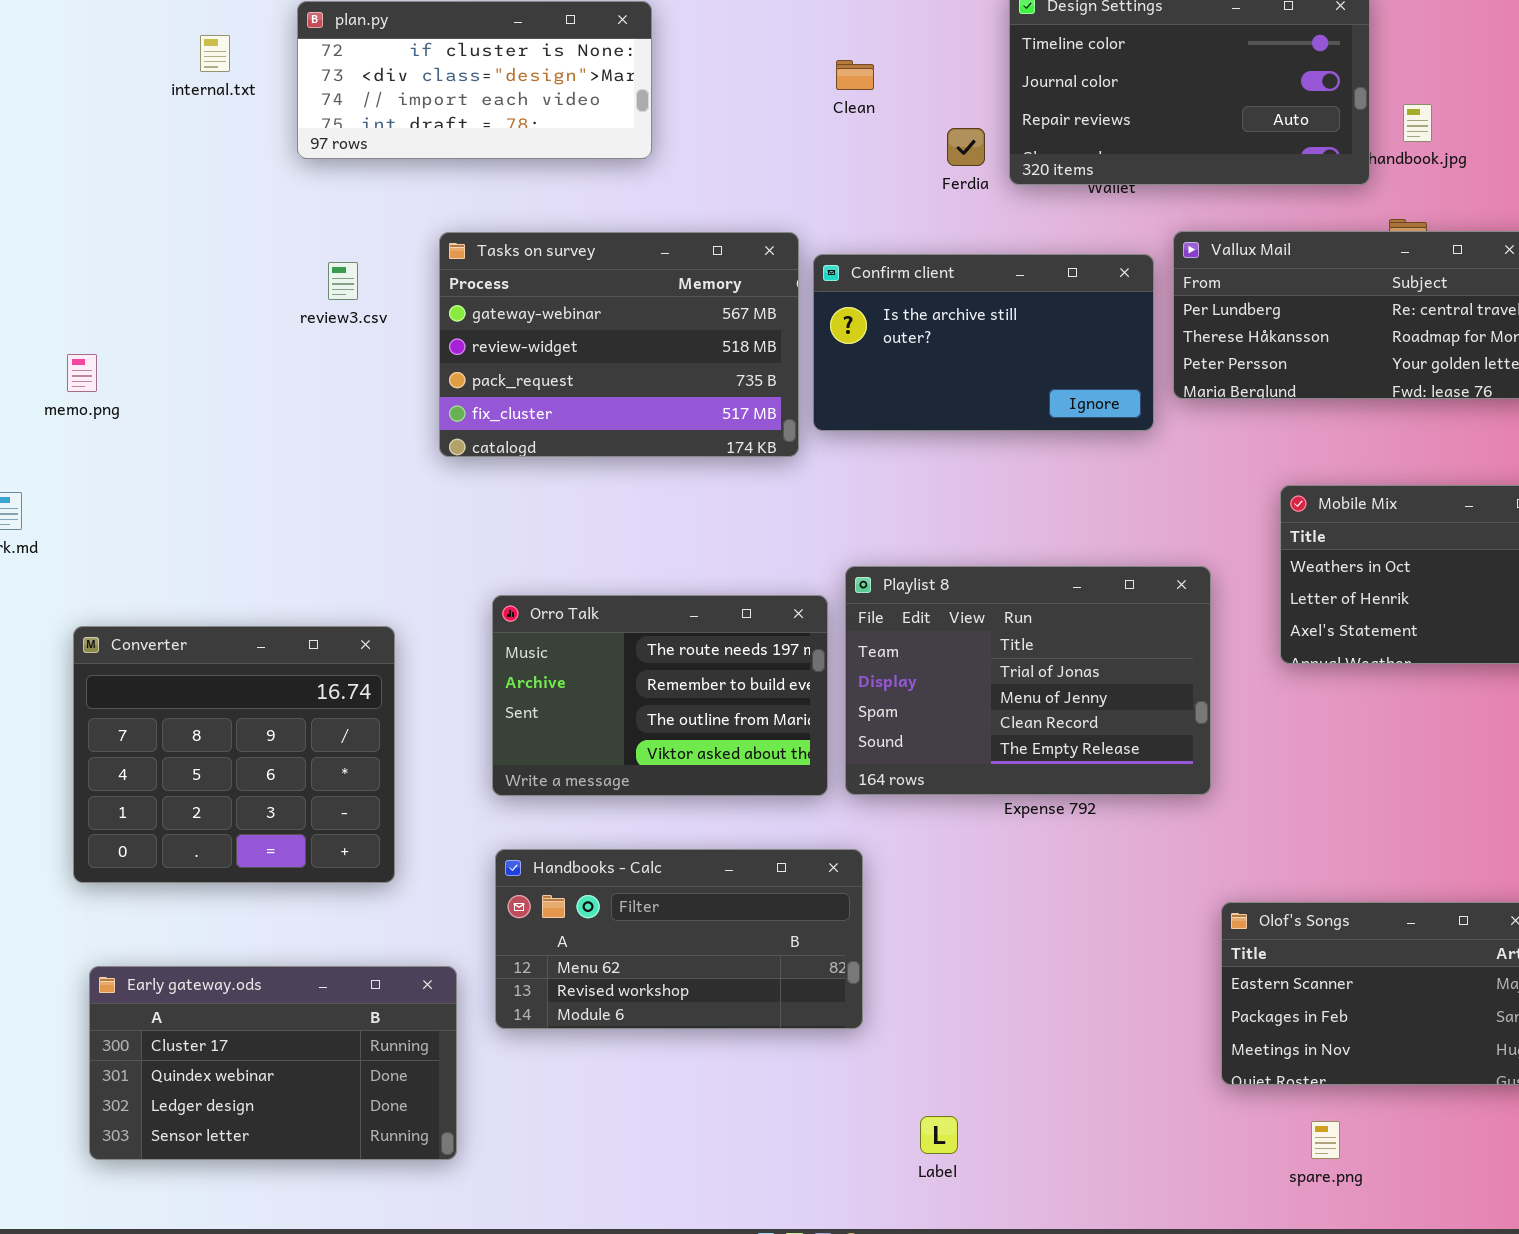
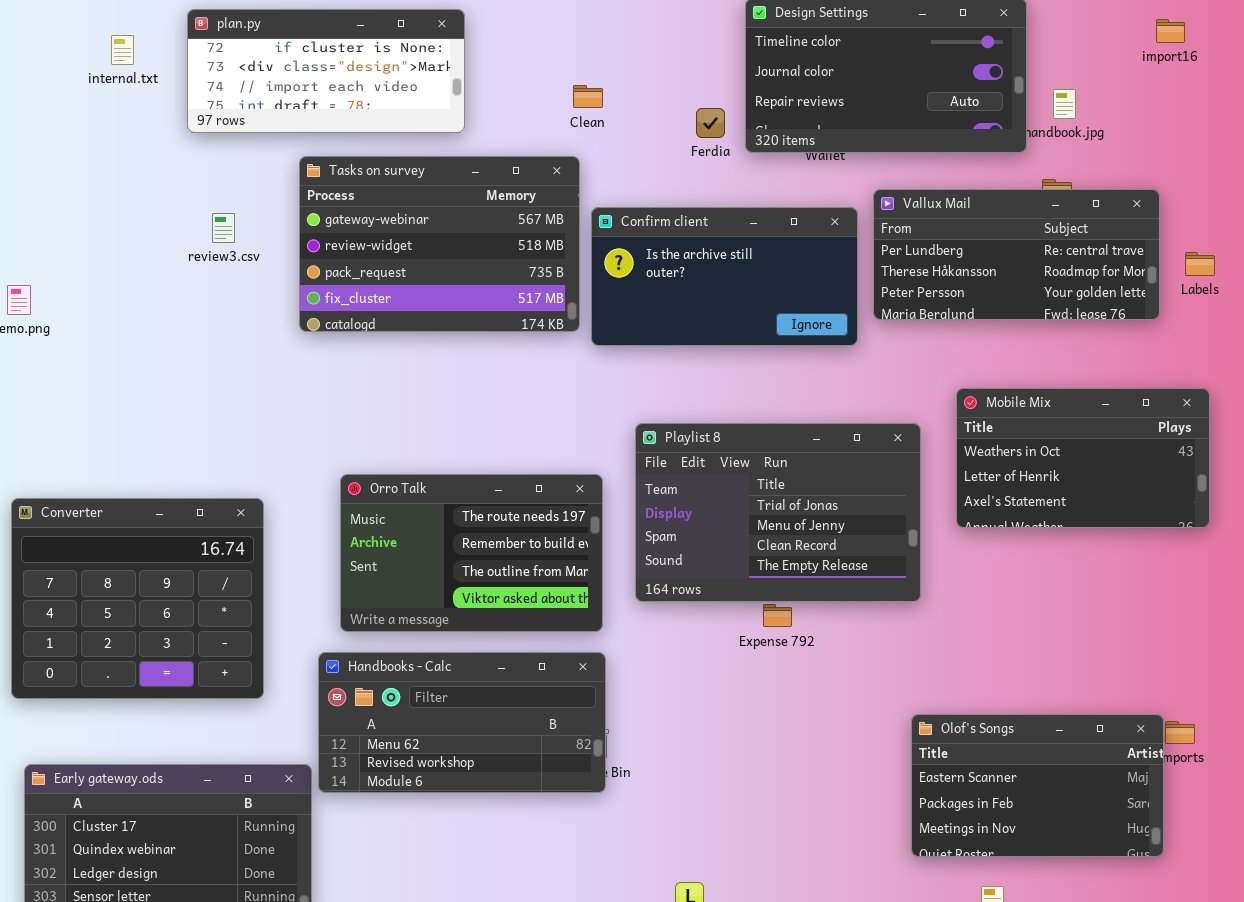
Clean: [836,60,874,90] -> [573,85,603,108], moved
Tasks on survey: [439,232,799,457] -> [299,156,580,332], moved
Playlist 8: [845,566,1211,795] -> [635,423,921,602], moved
Handbooks - Calc: [495,849,863,1029] -> [318,652,606,793], moved

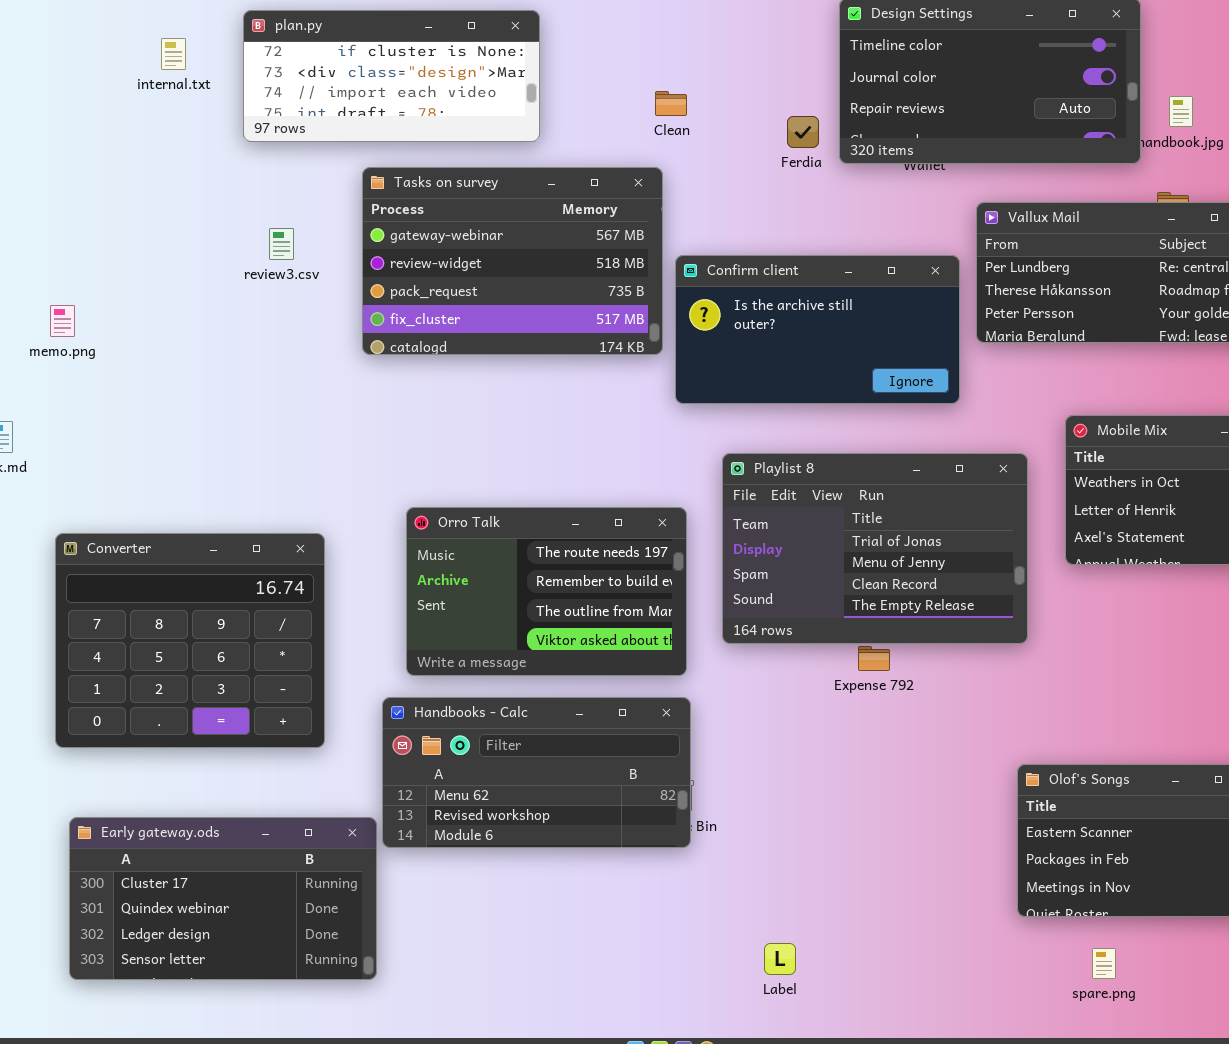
Confirm client: [591,207,858,346] -> [675,255,960,404], moved

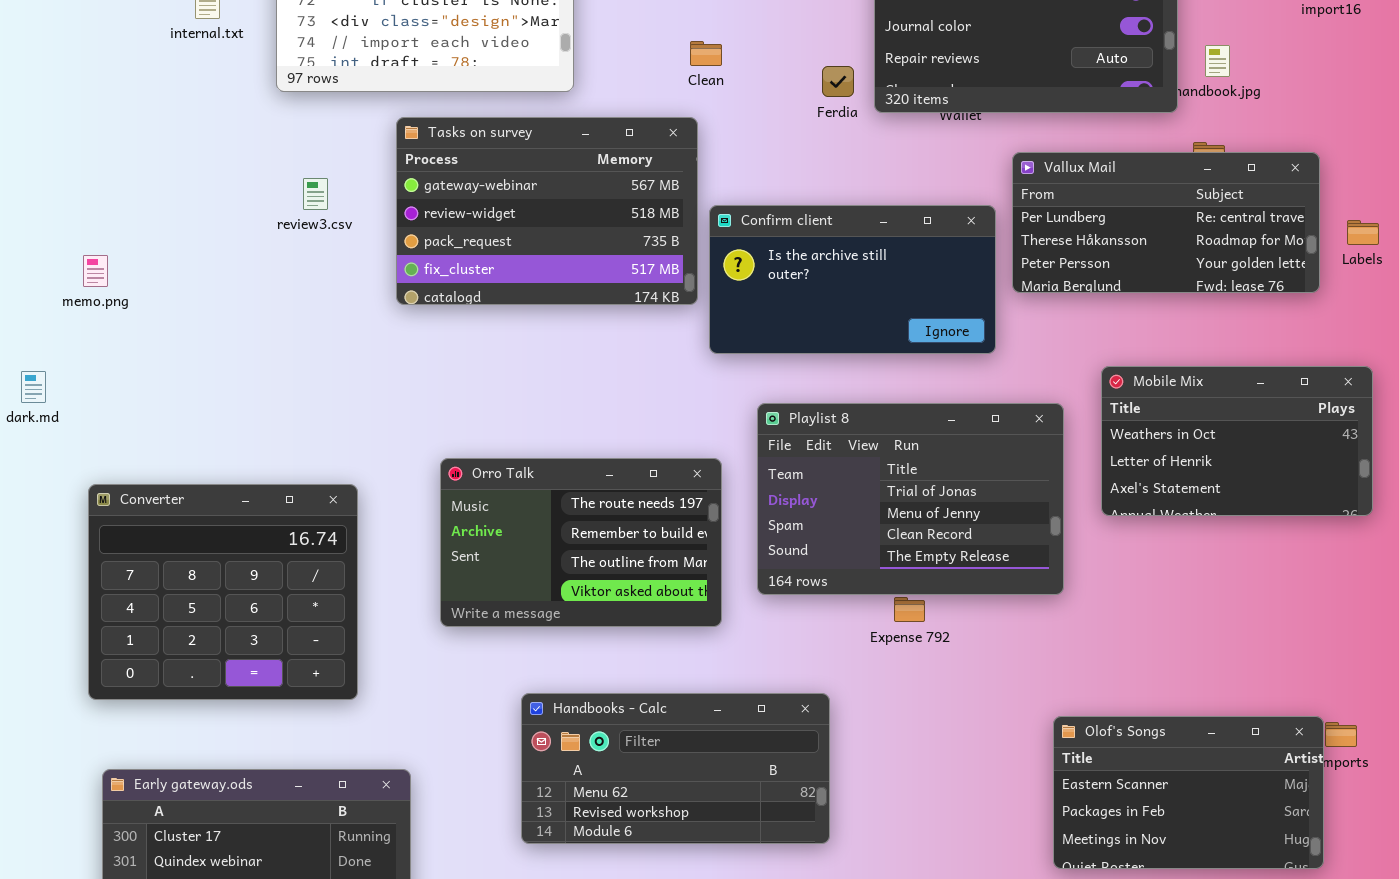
Handbooks - Calc: [382,697,691,848] -> [521,693,830,844], moved

